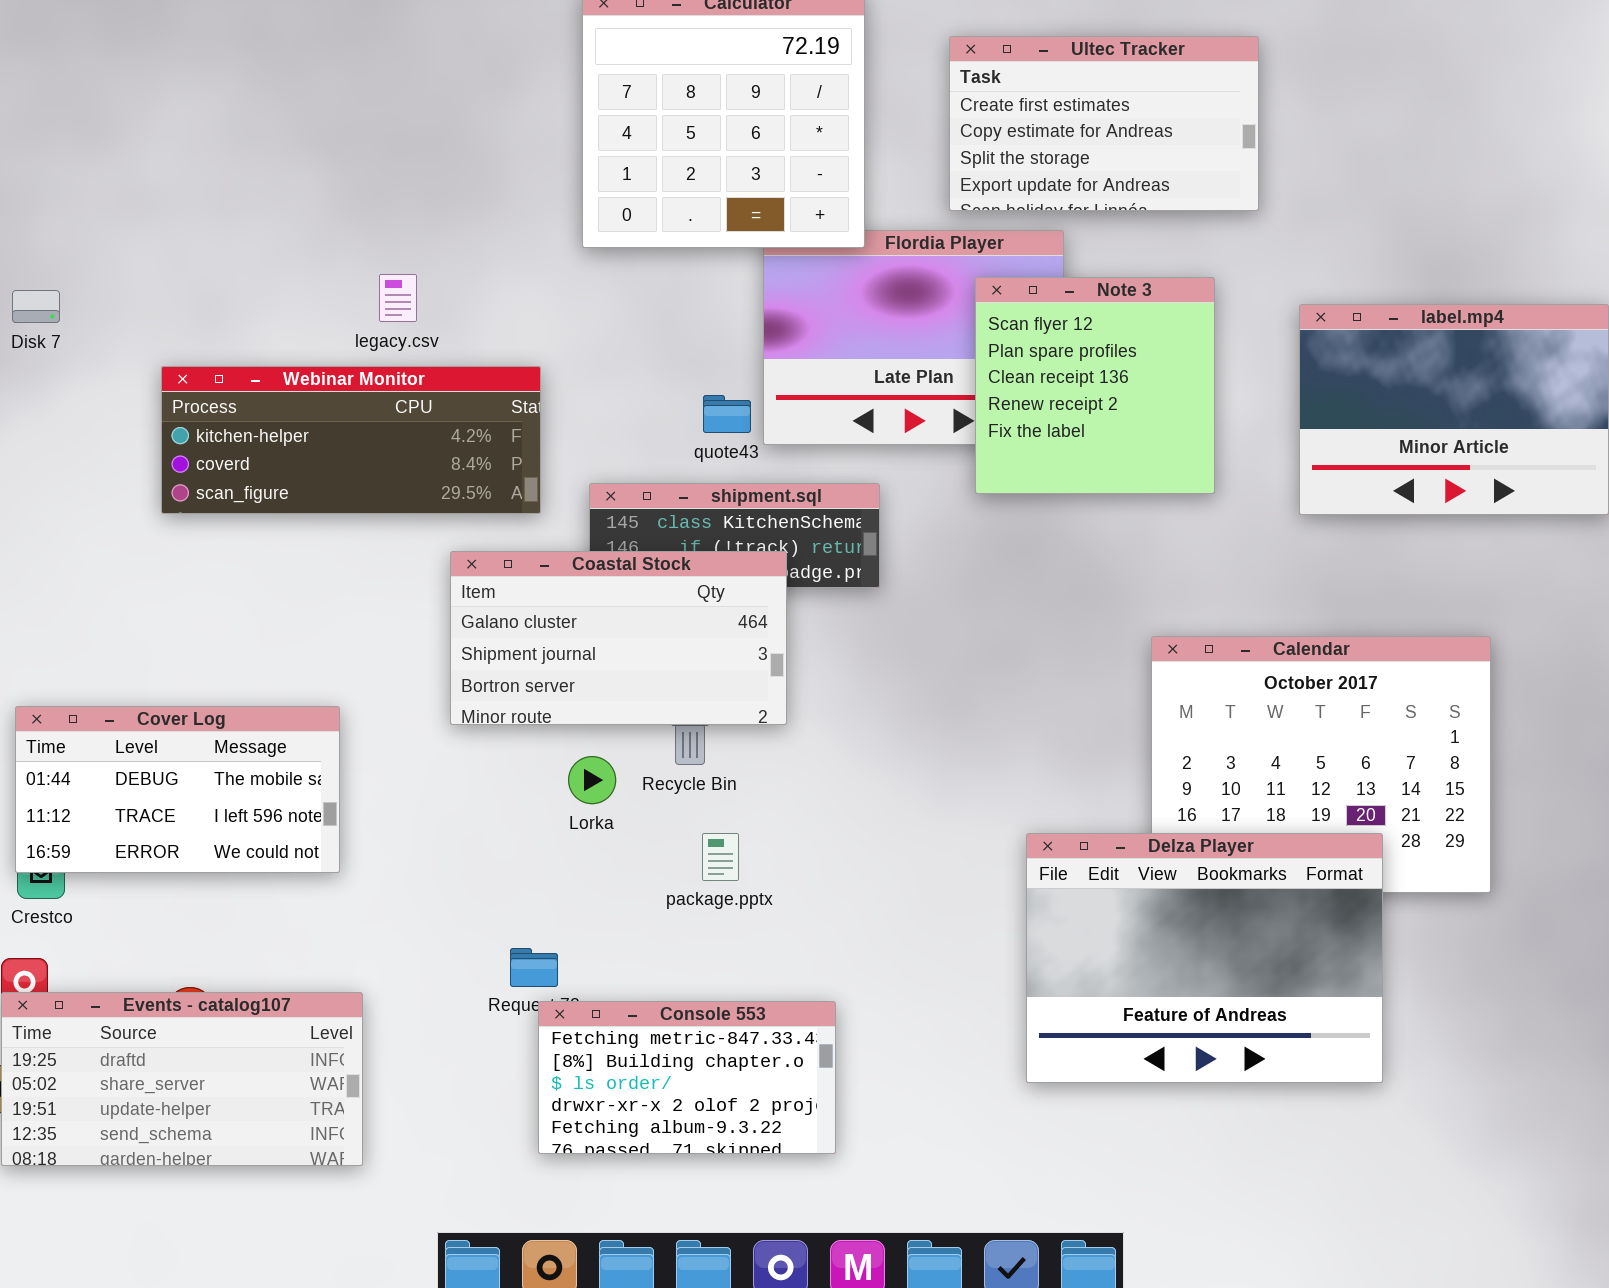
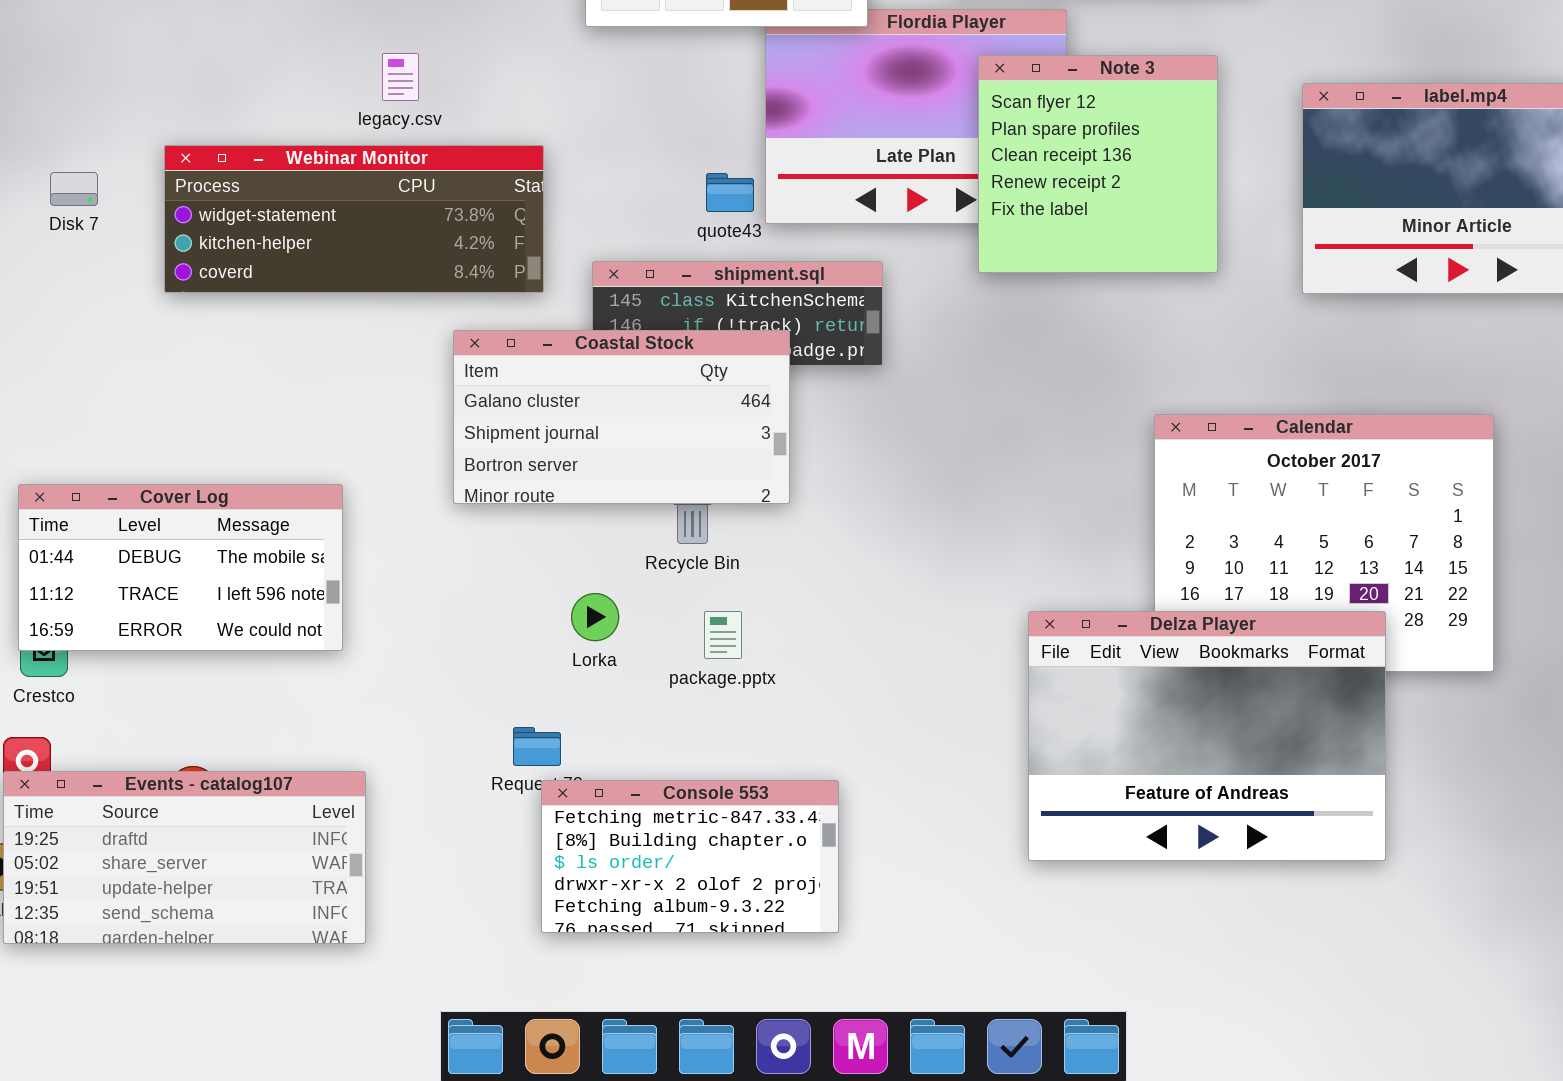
Disk 7: [12,290,60,323] -> [50,172,98,206], moved
Webinar Monitor: [161,366,541,514] -> [164,145,544,293], scrolled up 1 row
Lorka: [568,756,616,804] -> [571,593,619,641], moved

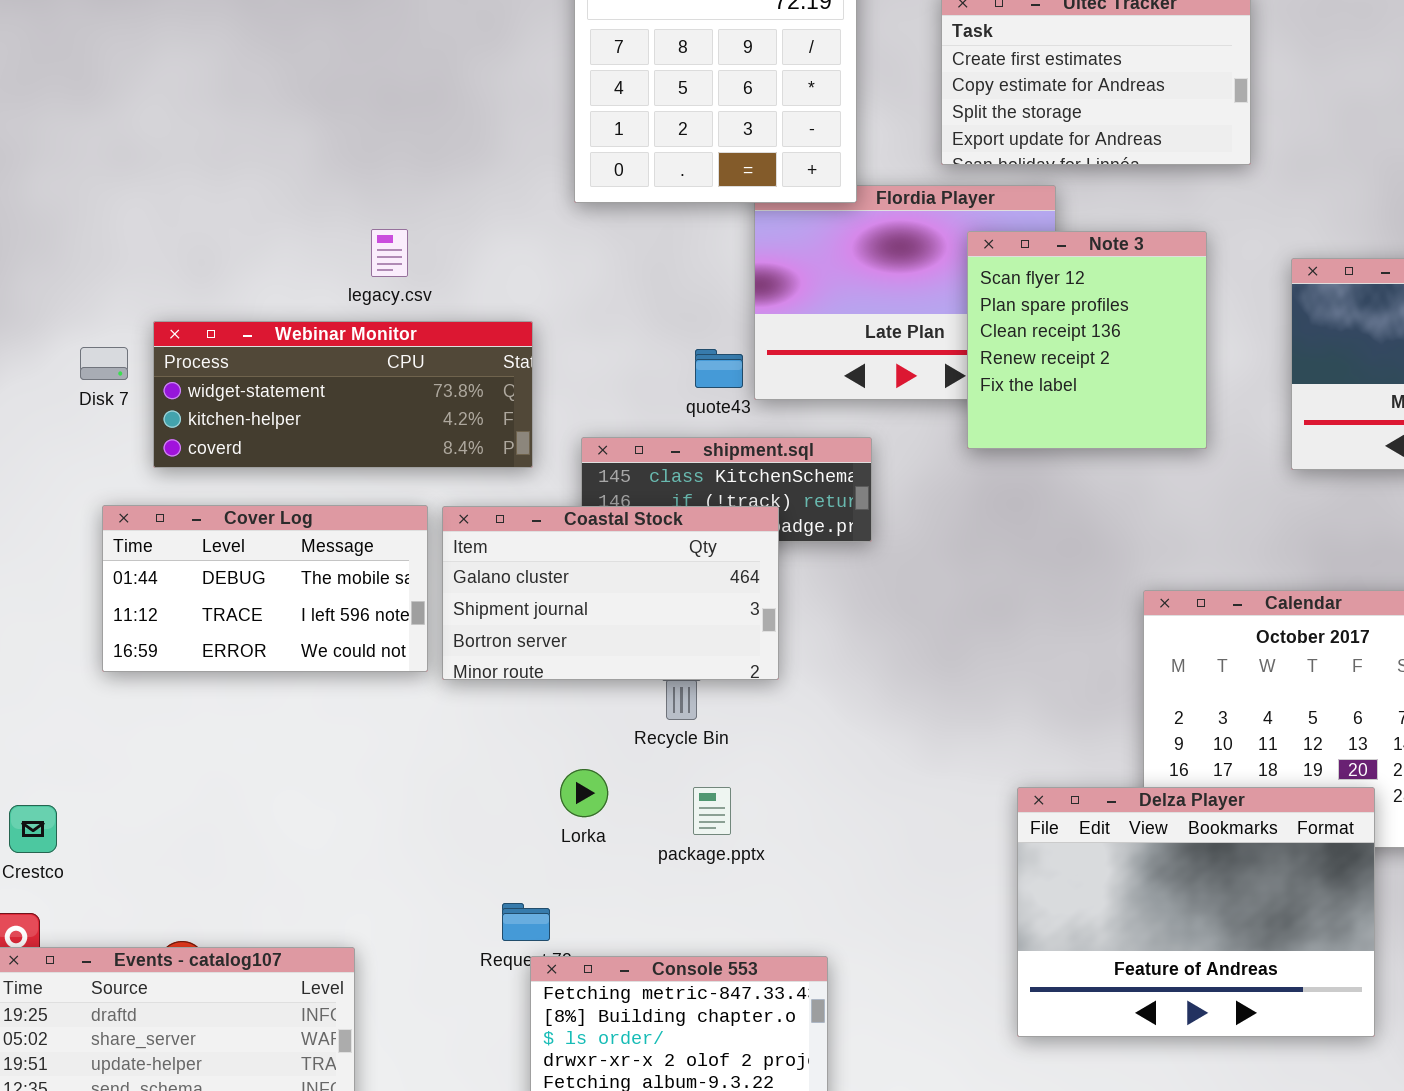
Disk 7: [50,172,98,206] -> [80,347,128,380], moved
Cover Log: [18,484,343,651] -> [102,505,428,672], moved

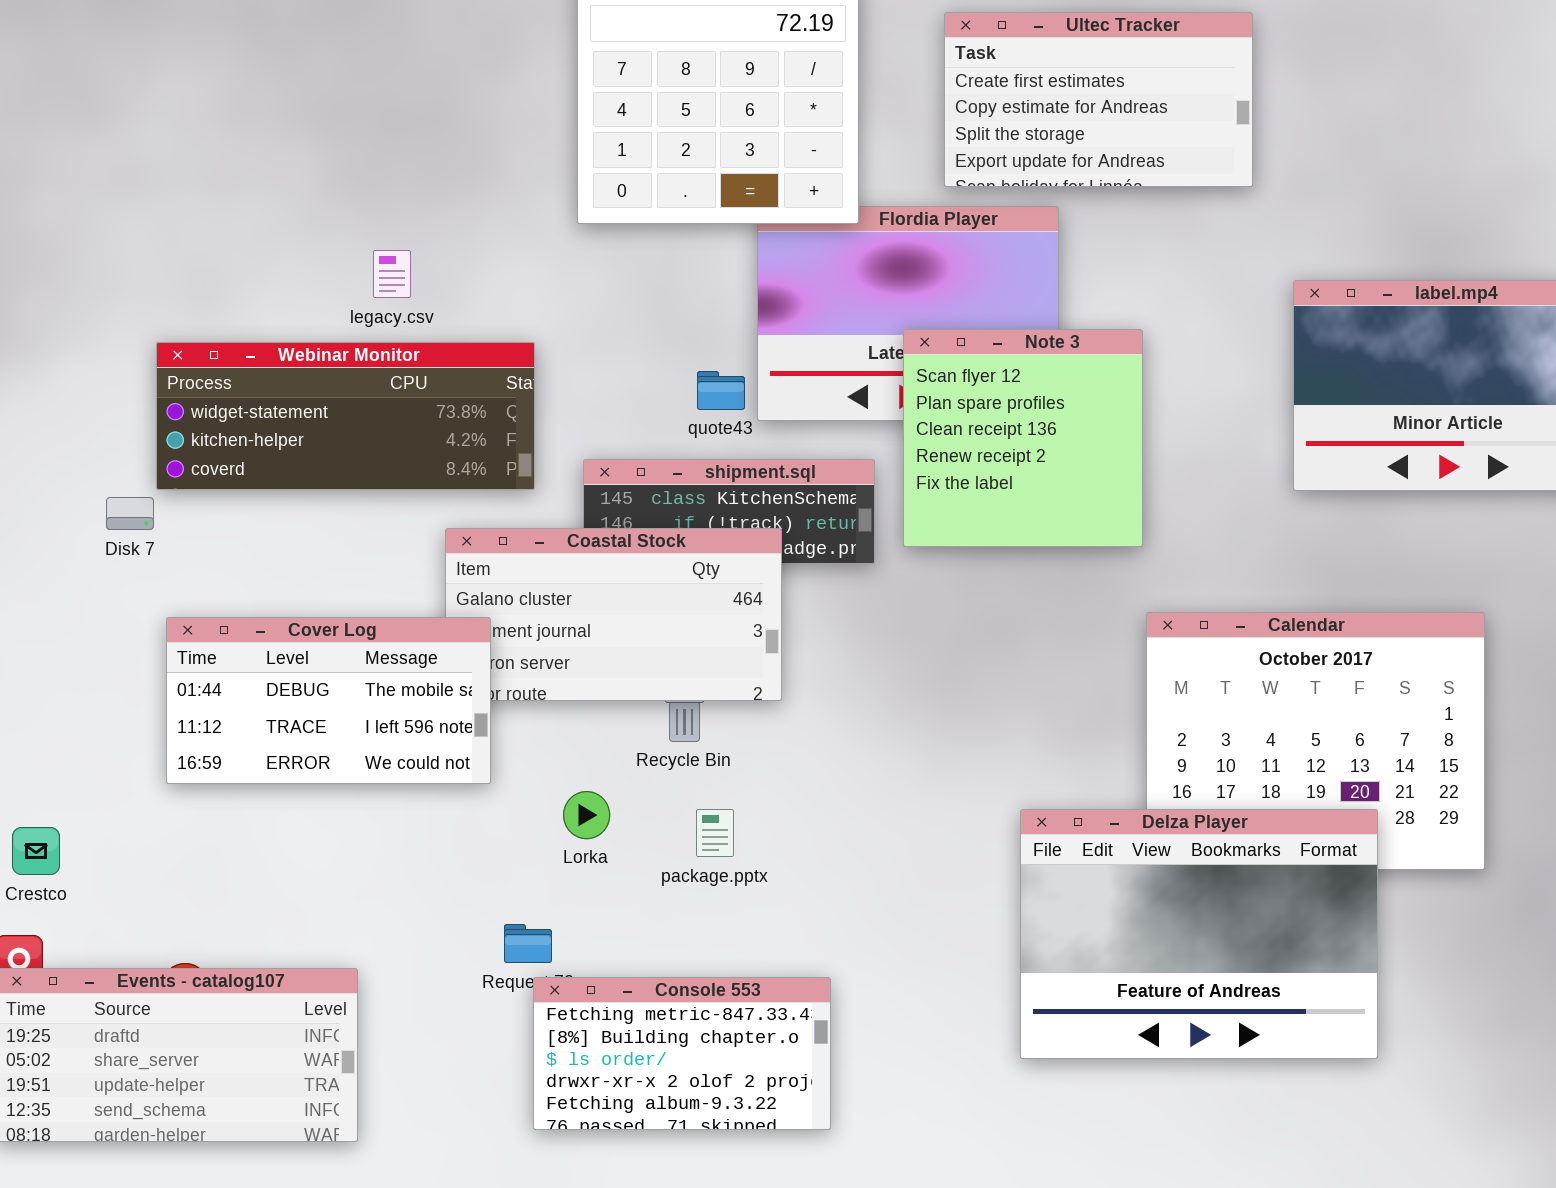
Note 3: [967,231,1207,449] -> [903,329,1143,547], moved
Disk 7: [80,347,128,380] -> [106,497,154,530], moved
Cover Log: [102,505,428,672] -> [166,617,491,784], moved

